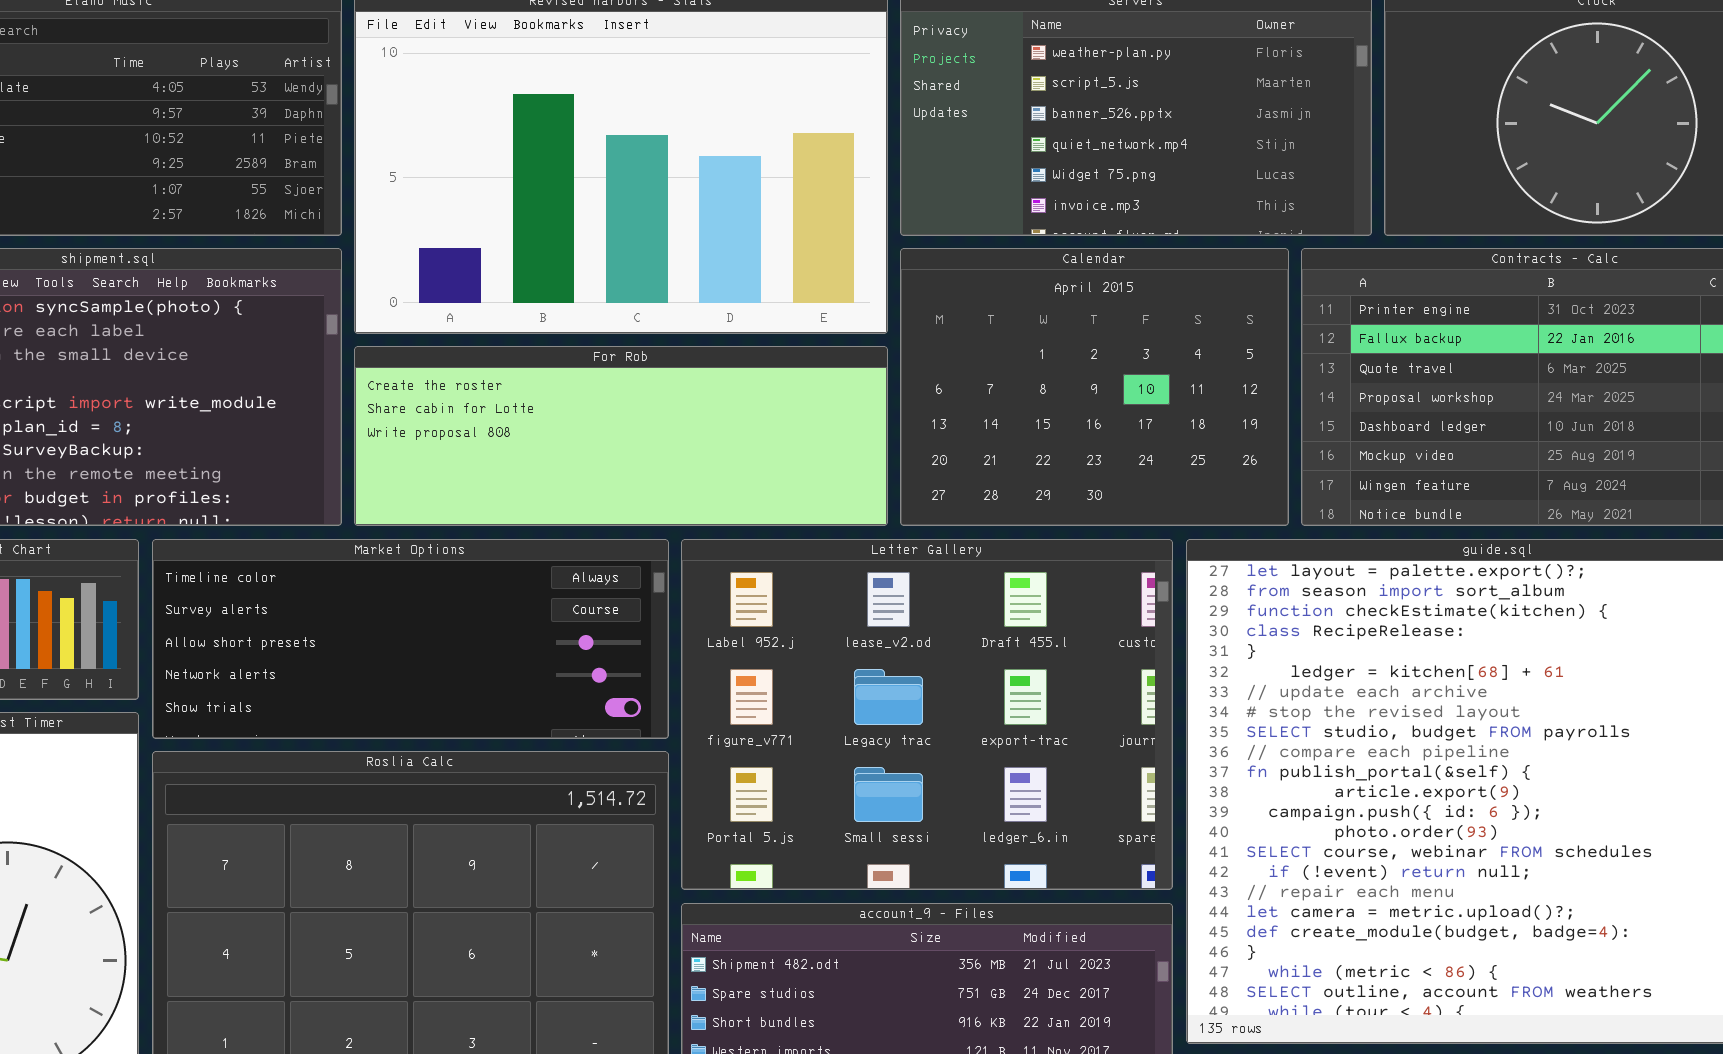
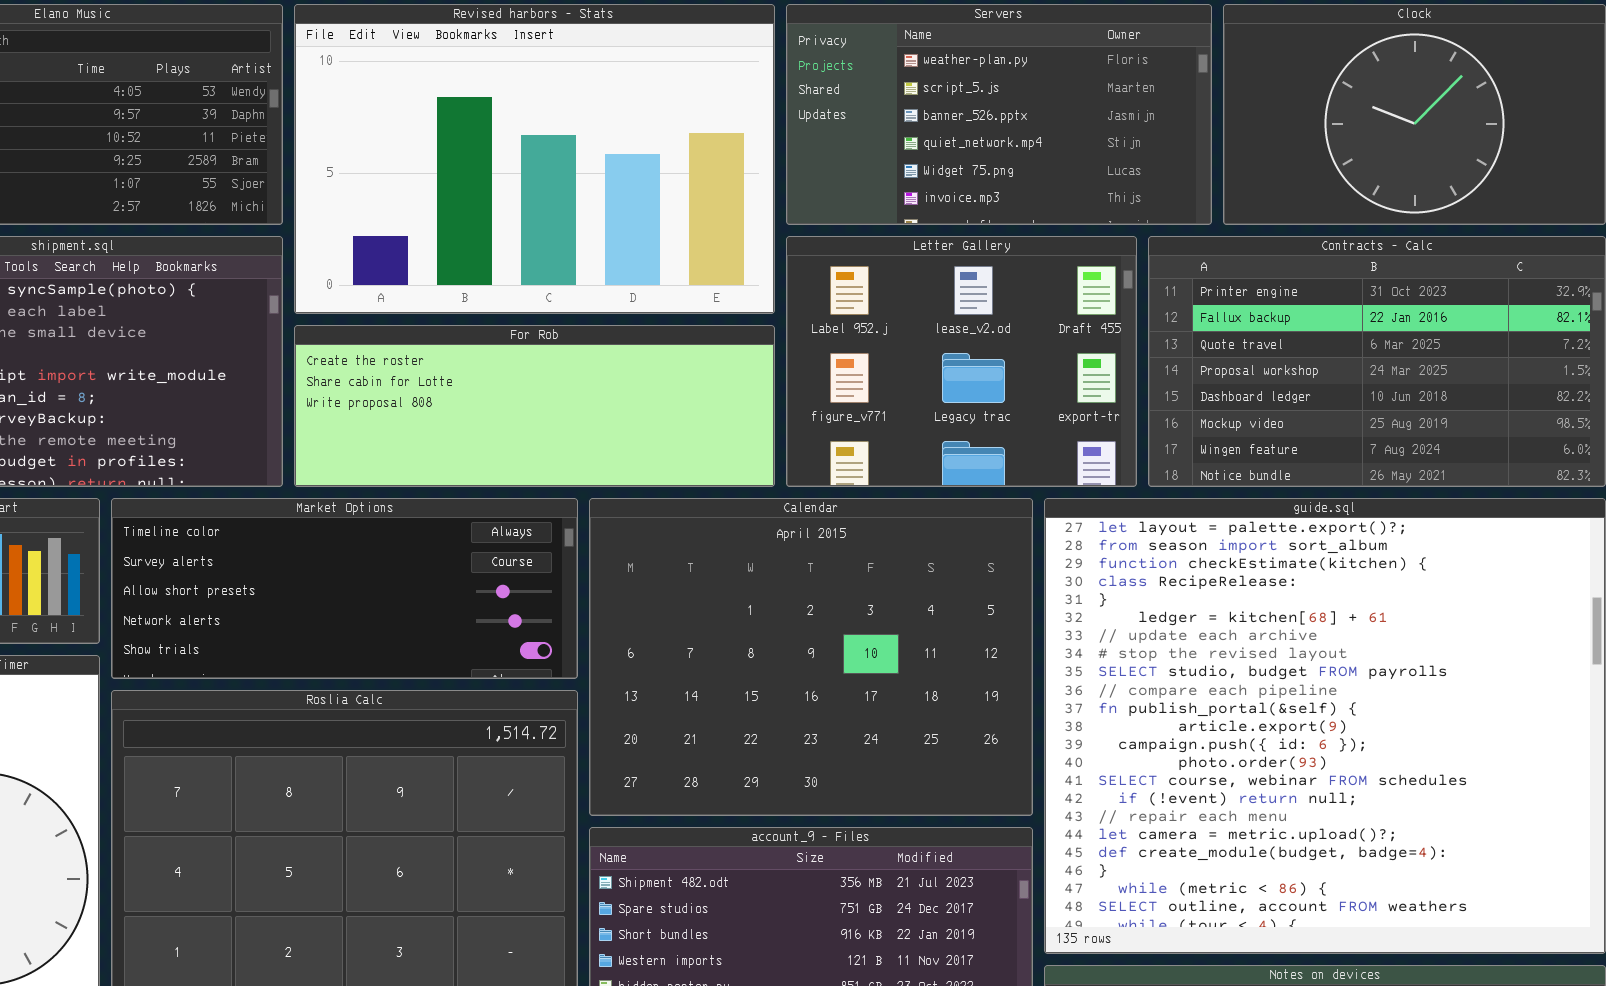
Calendar: [900,248,1289,526] -> [589,498,1033,816], moved, resized
Letter Gallery: [681,539,1173,890] -> [786,236,1137,487], moved, resized

